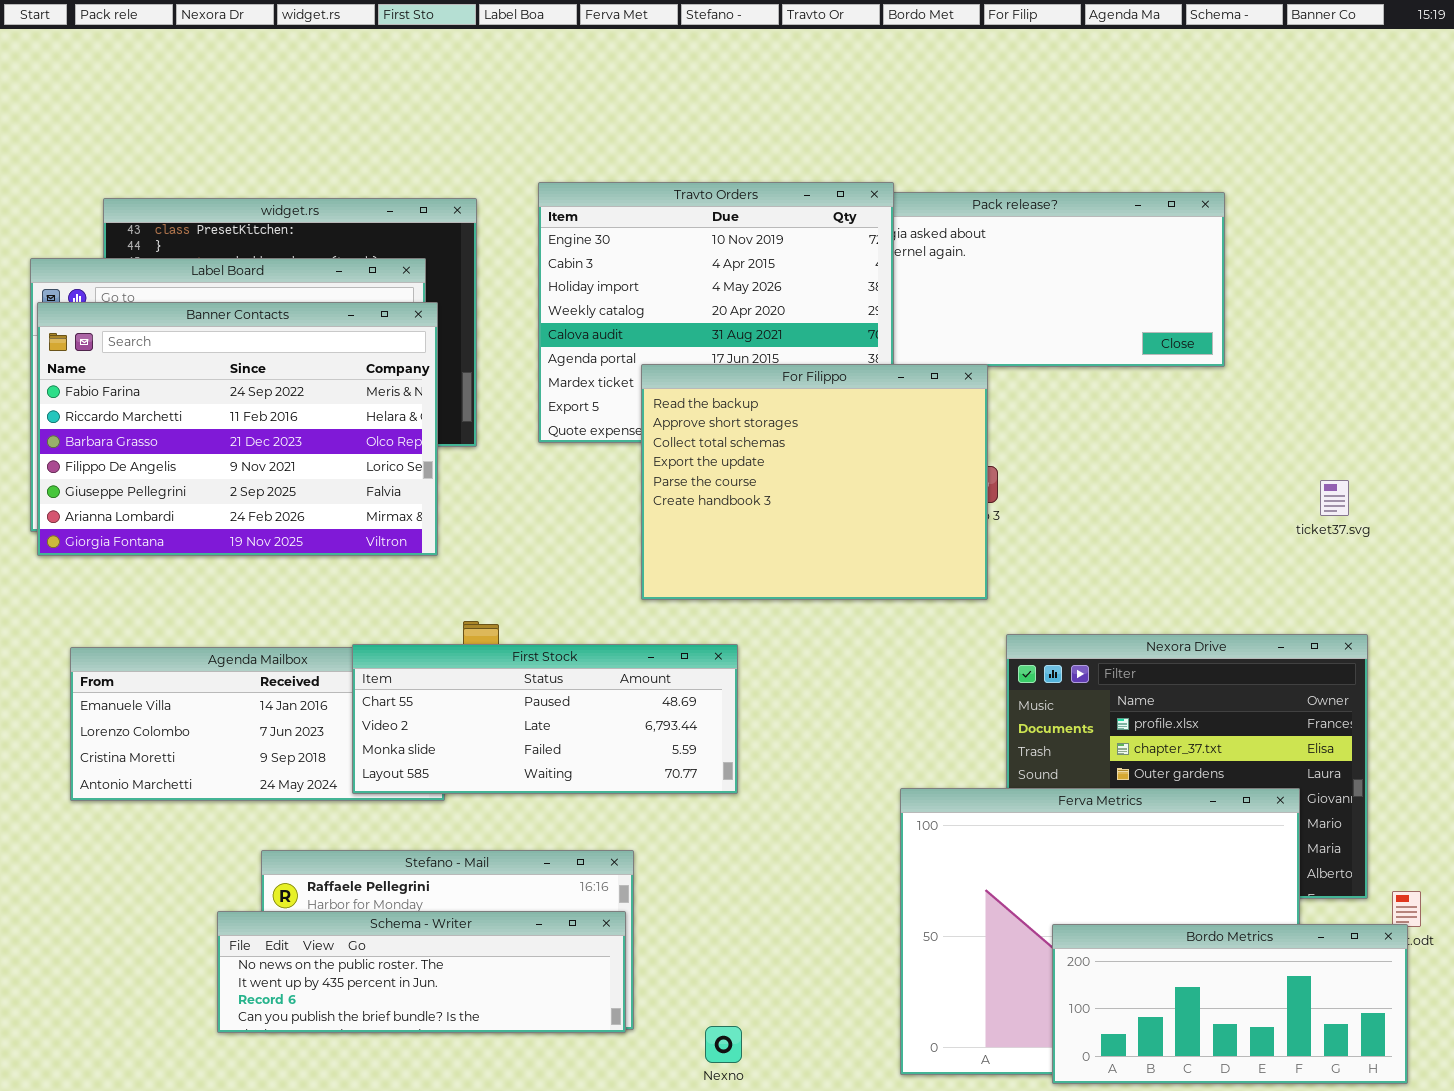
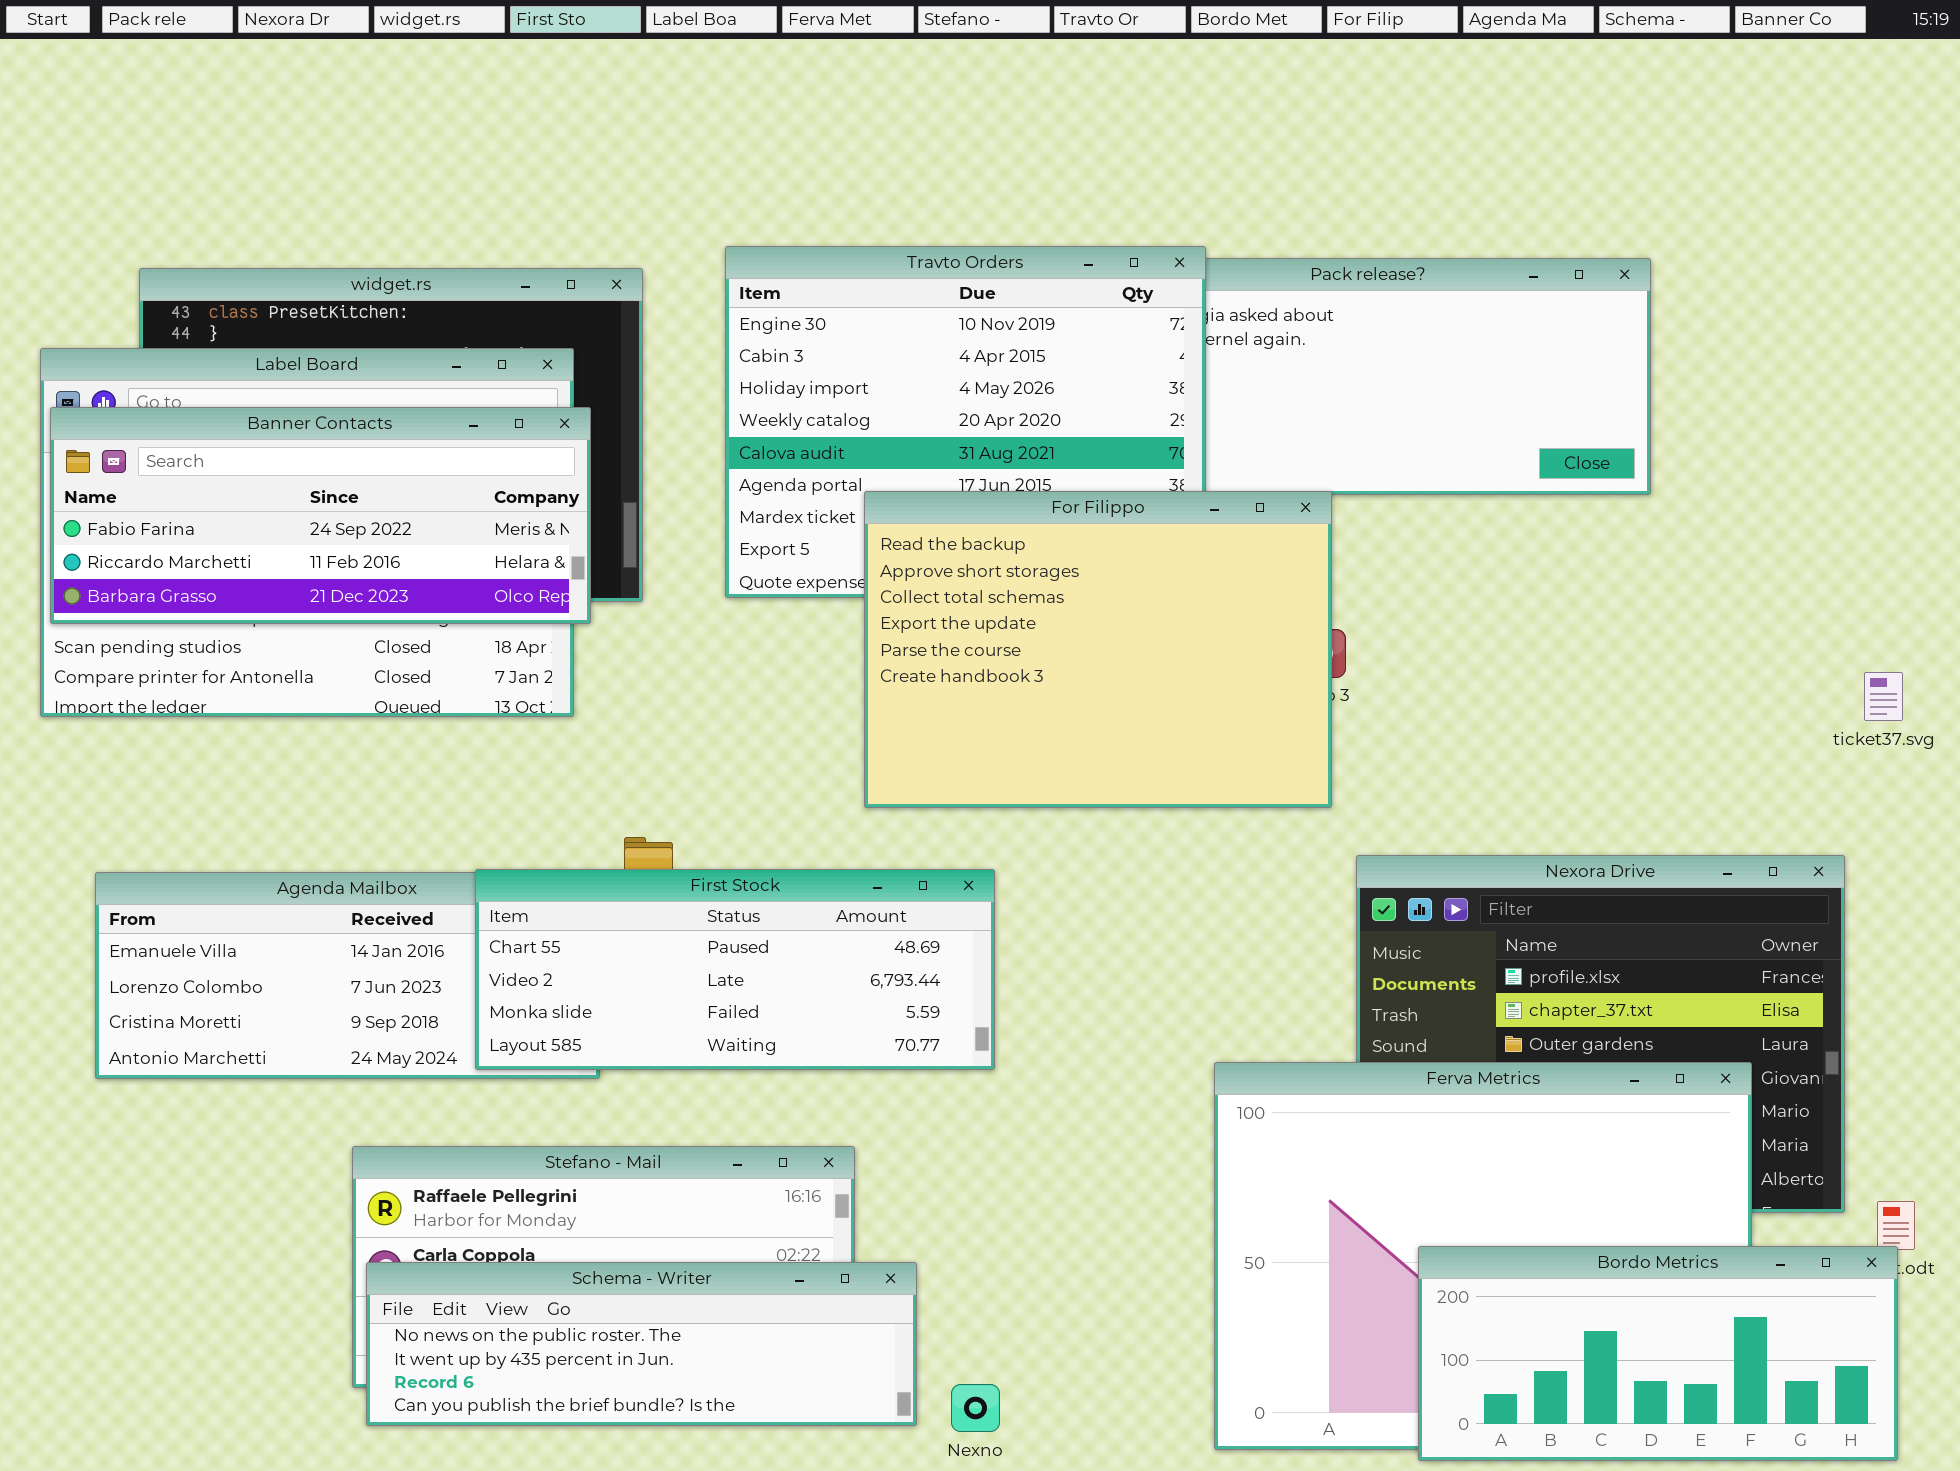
Banner Contacts: [37,302,438,556] -> [50,407,591,624], resized
ticket37.svg: [1320,480,1349,516] -> [1864,672,1903,721], moved
Schema - Writer: [217,911,626,1033] -> [366,1262,917,1426], moved

